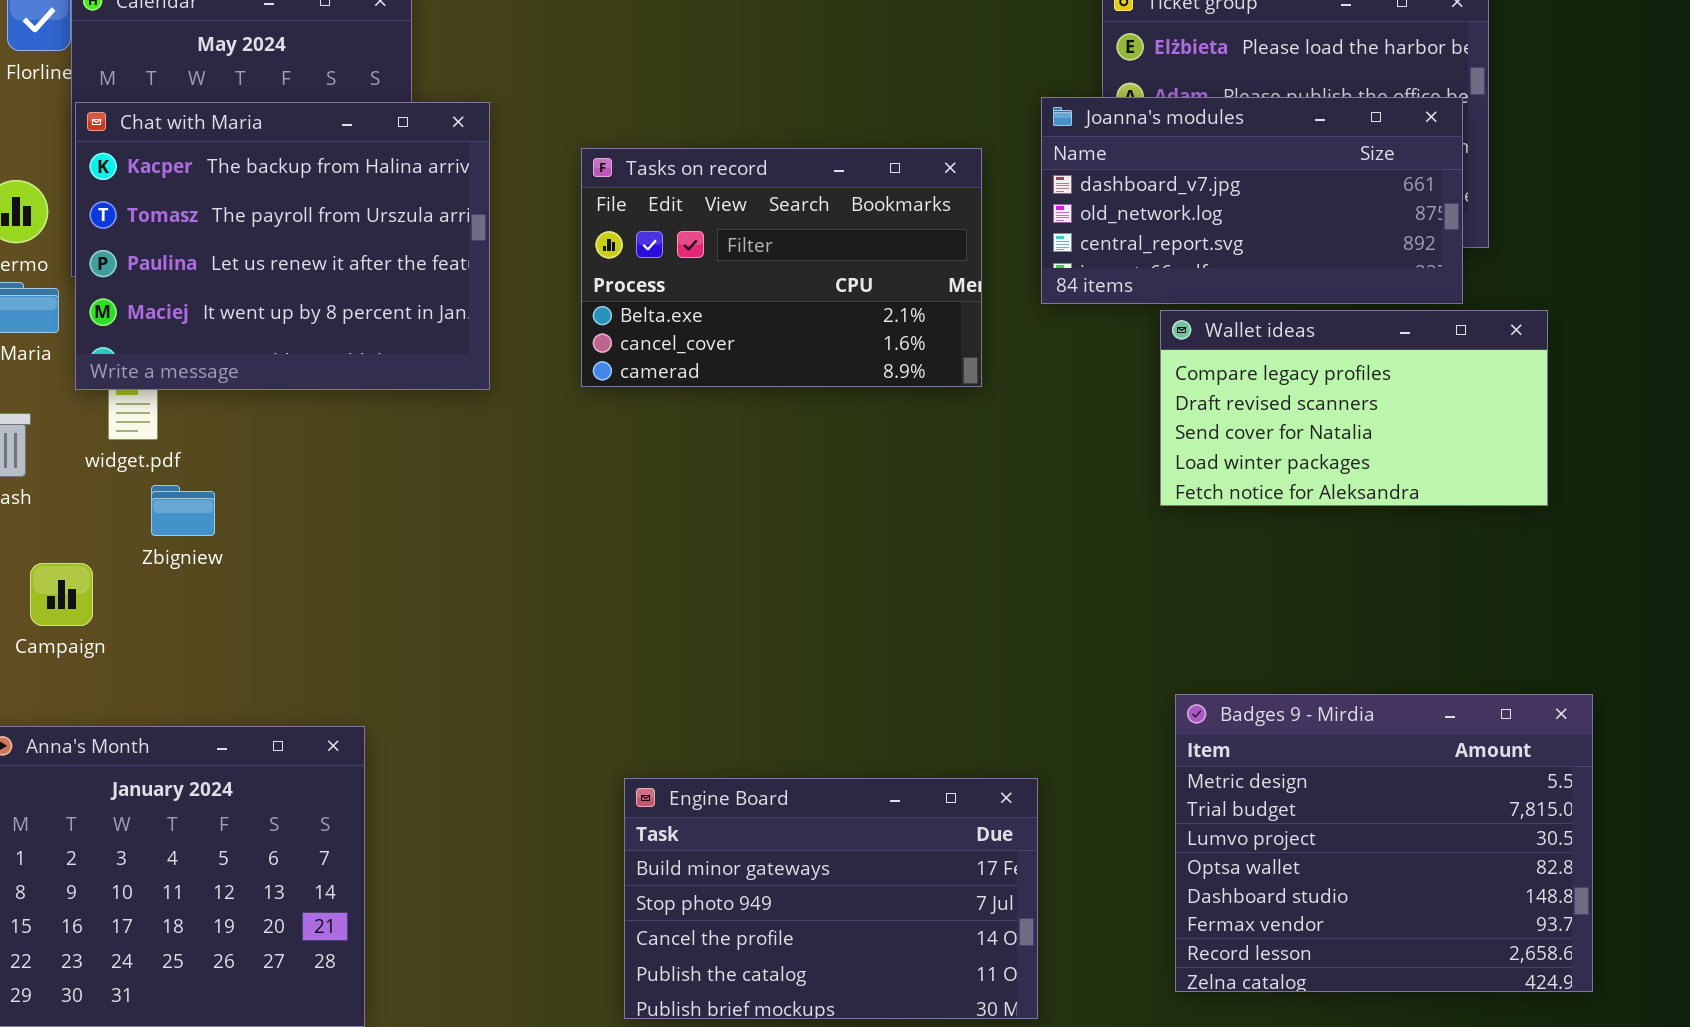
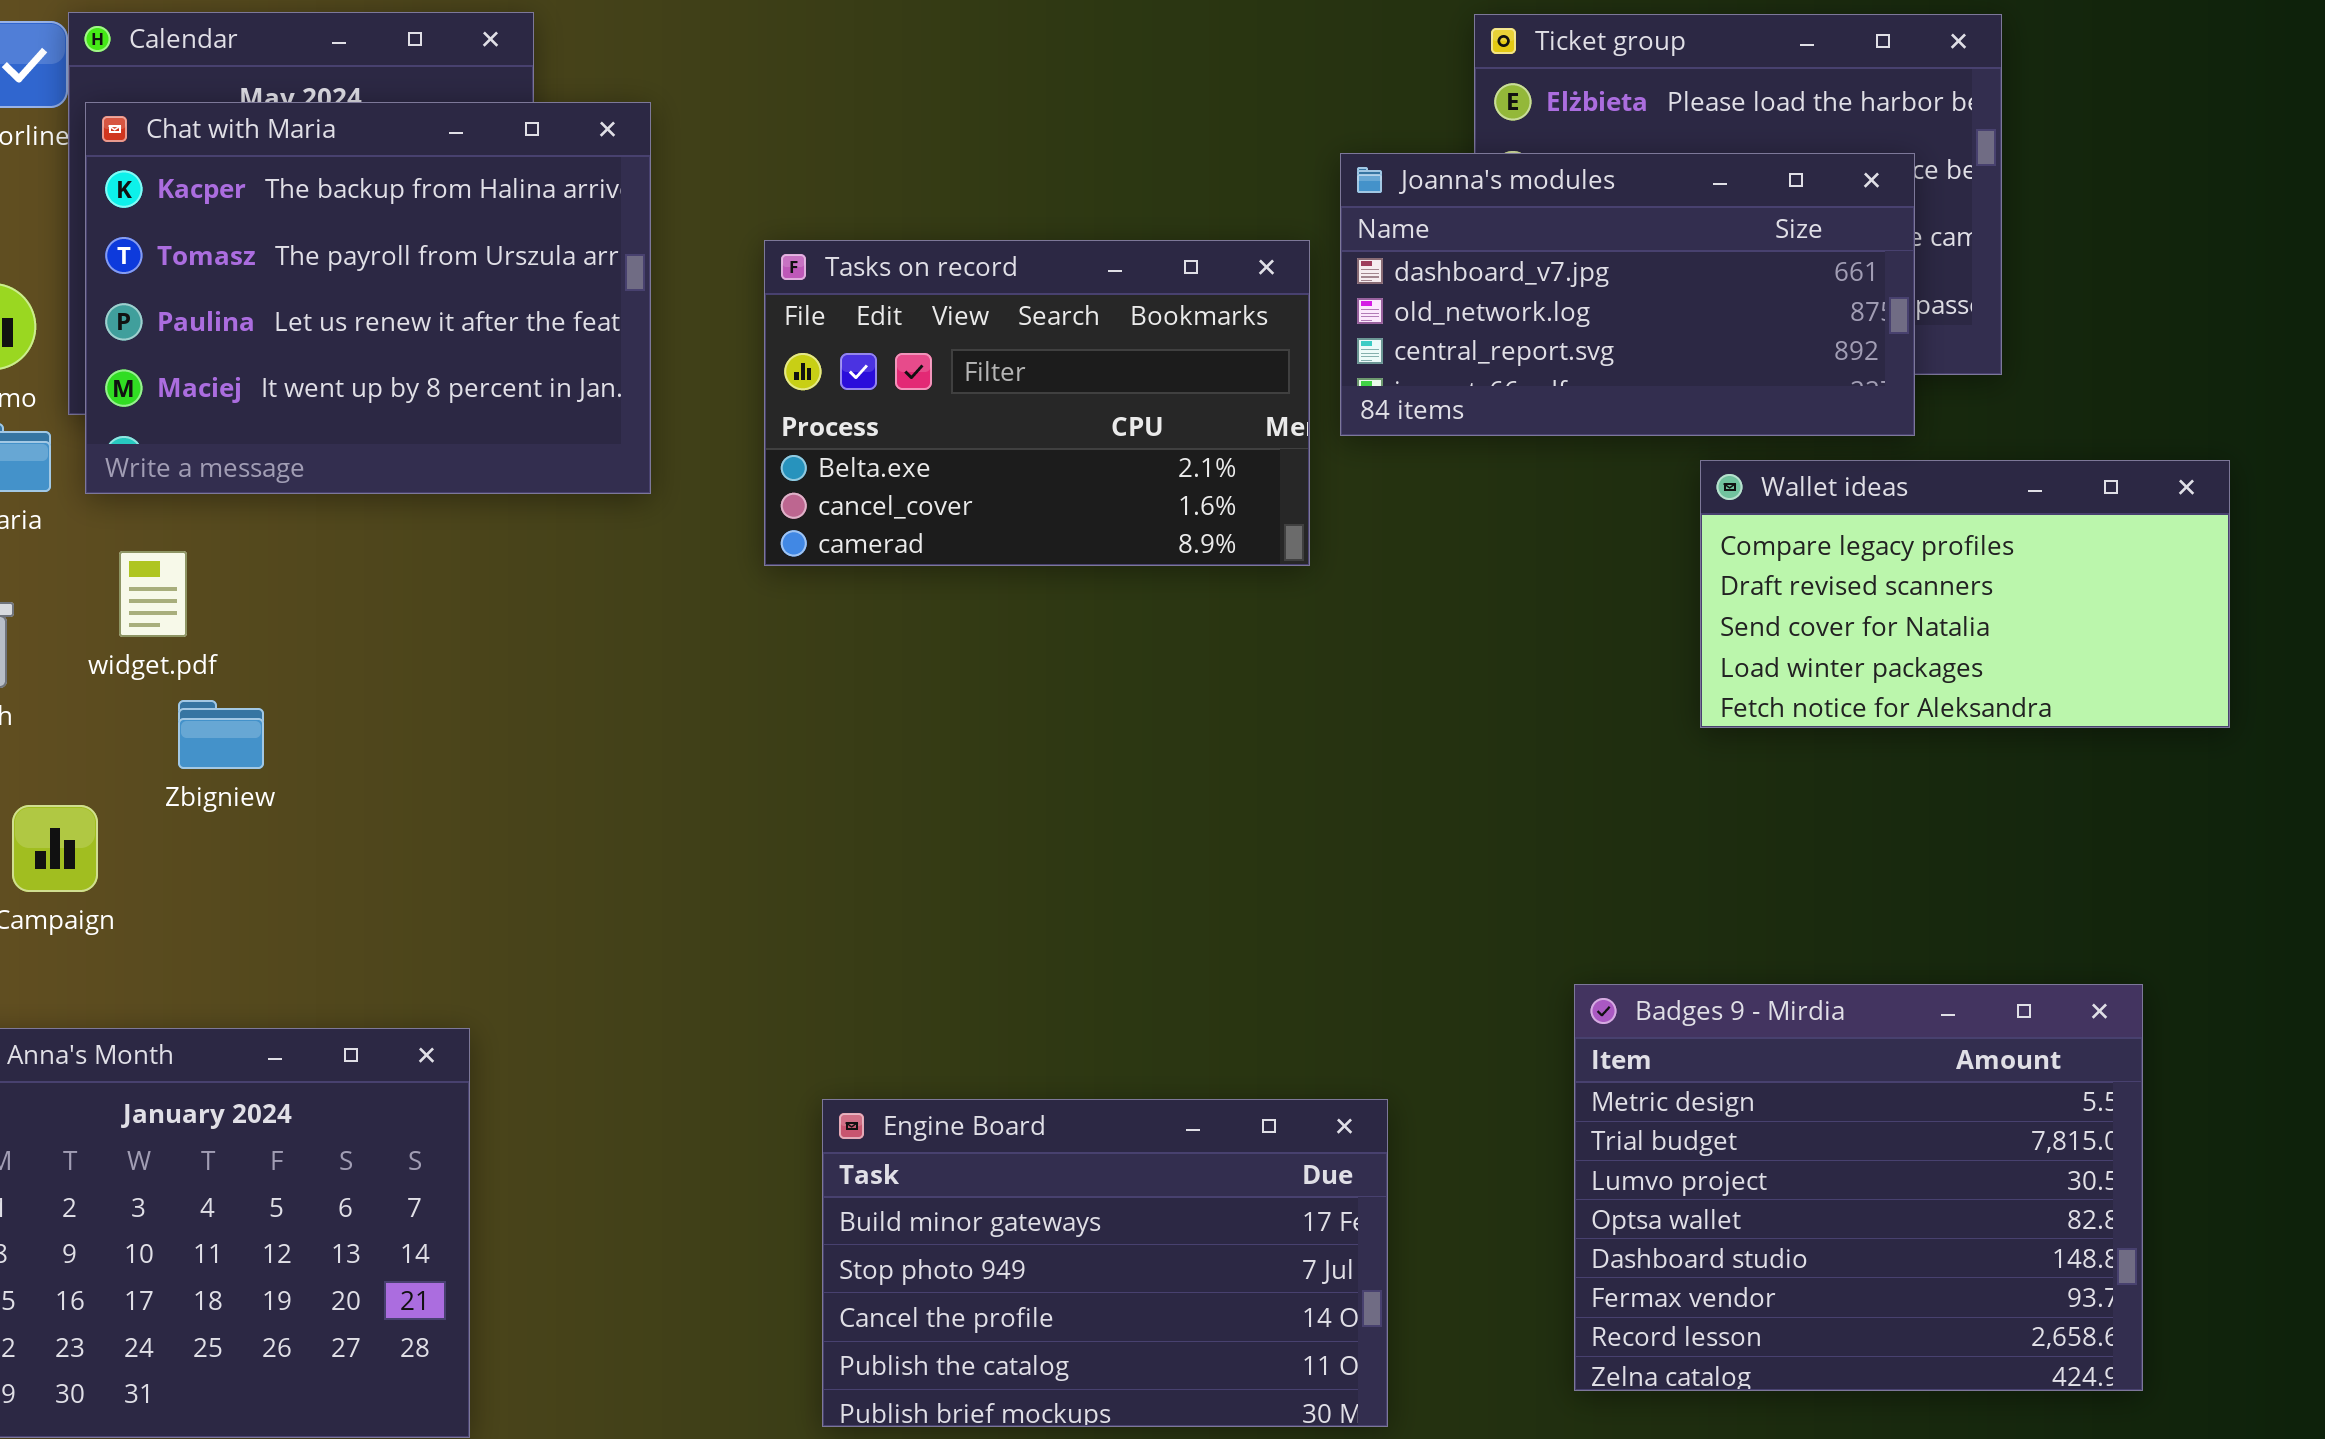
Joanna's modules: [1041,97,1463,304] -> [1340,153,1915,436], moved
Chat with Maria: [75,102,490,390] -> [85,102,651,494], moved
Wallet ideas: [1160,310,1548,506] -> [1700,460,2230,728], moved

